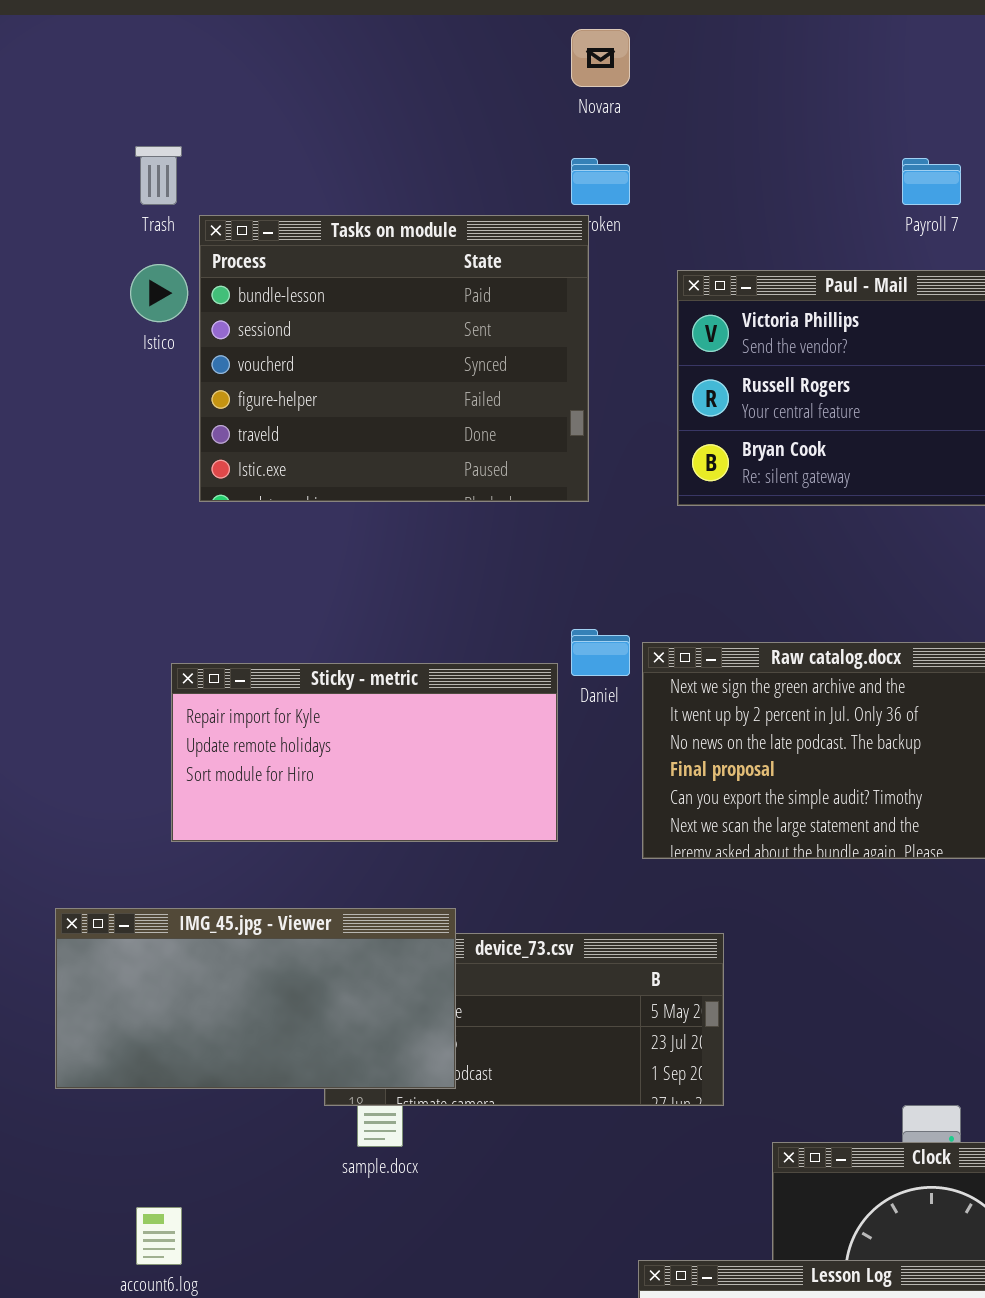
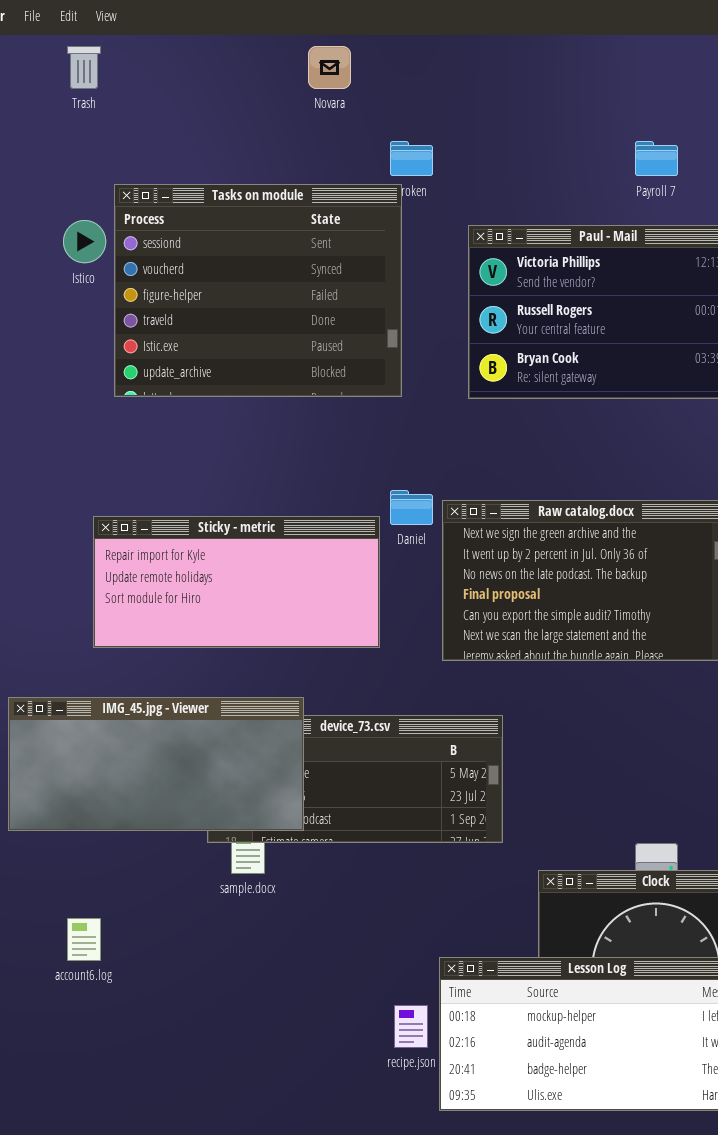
Novara: [571,29,630,87] -> [308,46,351,89], moved
Trash: [135,146,182,205] -> [67,46,101,89], moved
Tasks on module: [199,215,589,502] -> [114,184,402,397], scrolled down 1 row

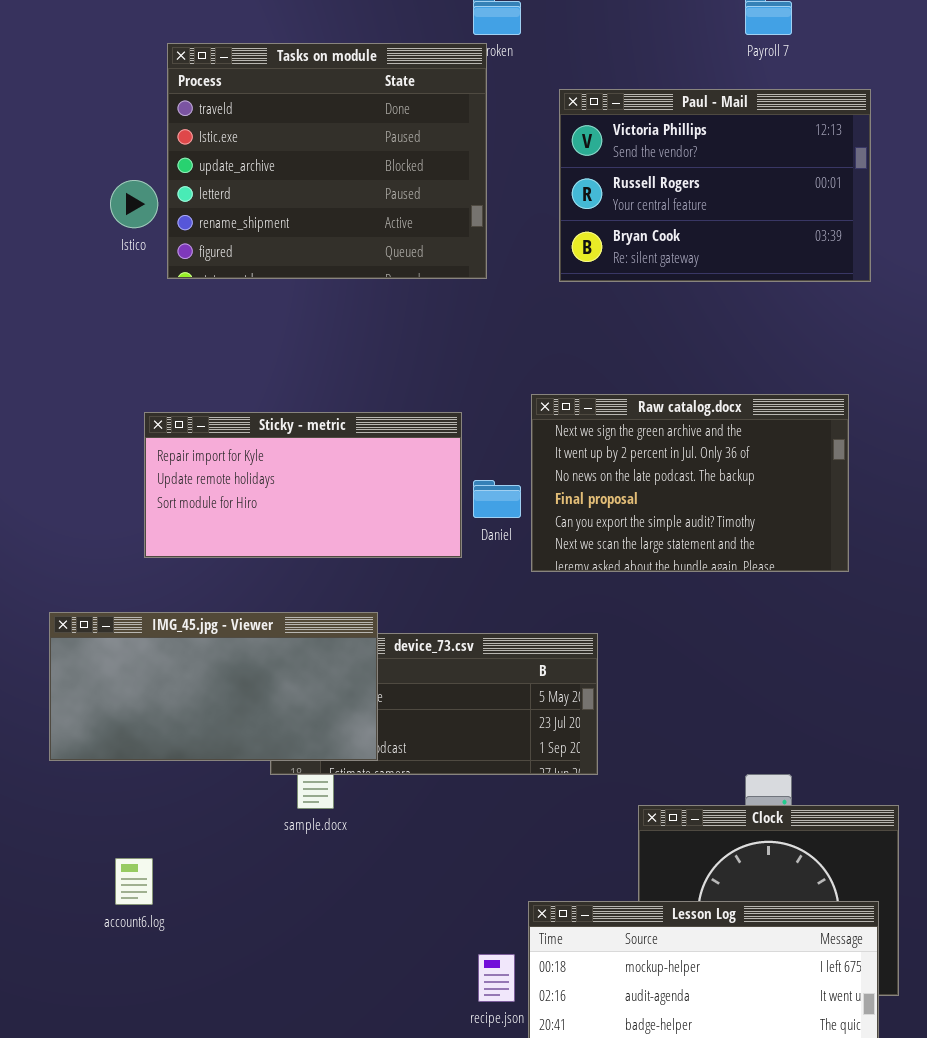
Tasks on module: [114,184,402,397] -> [167,43,487,279], scrolled down 3 rows
Istico: [63,220,106,263] -> [110,180,158,228], moved
Daniel: [390,490,433,525] -> [473,480,521,518], moved

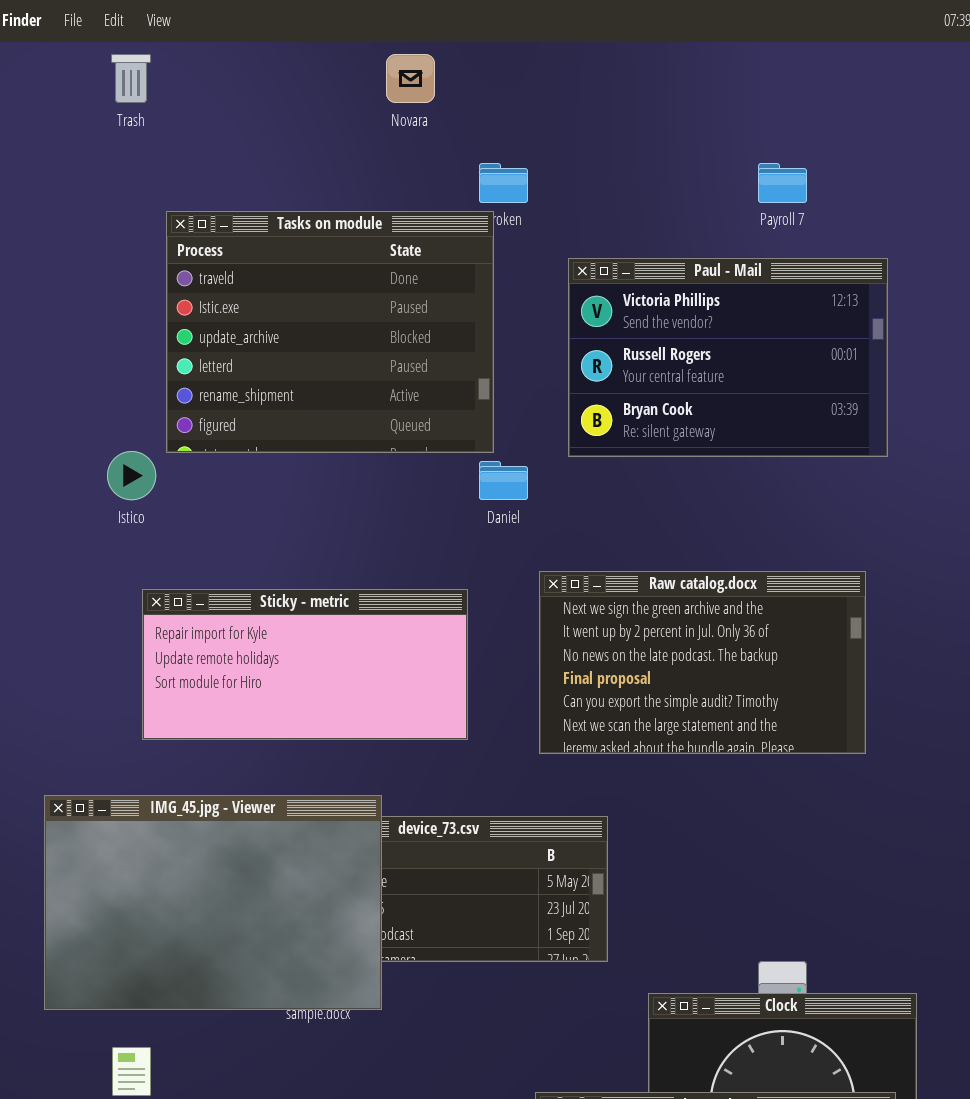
Istico: [110,180,158,228] -> [107,451,156,500], moved
Daniel: [473,480,521,518] -> [479,461,528,500], moved
IMG_45.jpg - Viewer: [49,612,378,761] -> [44,795,382,1010], resized

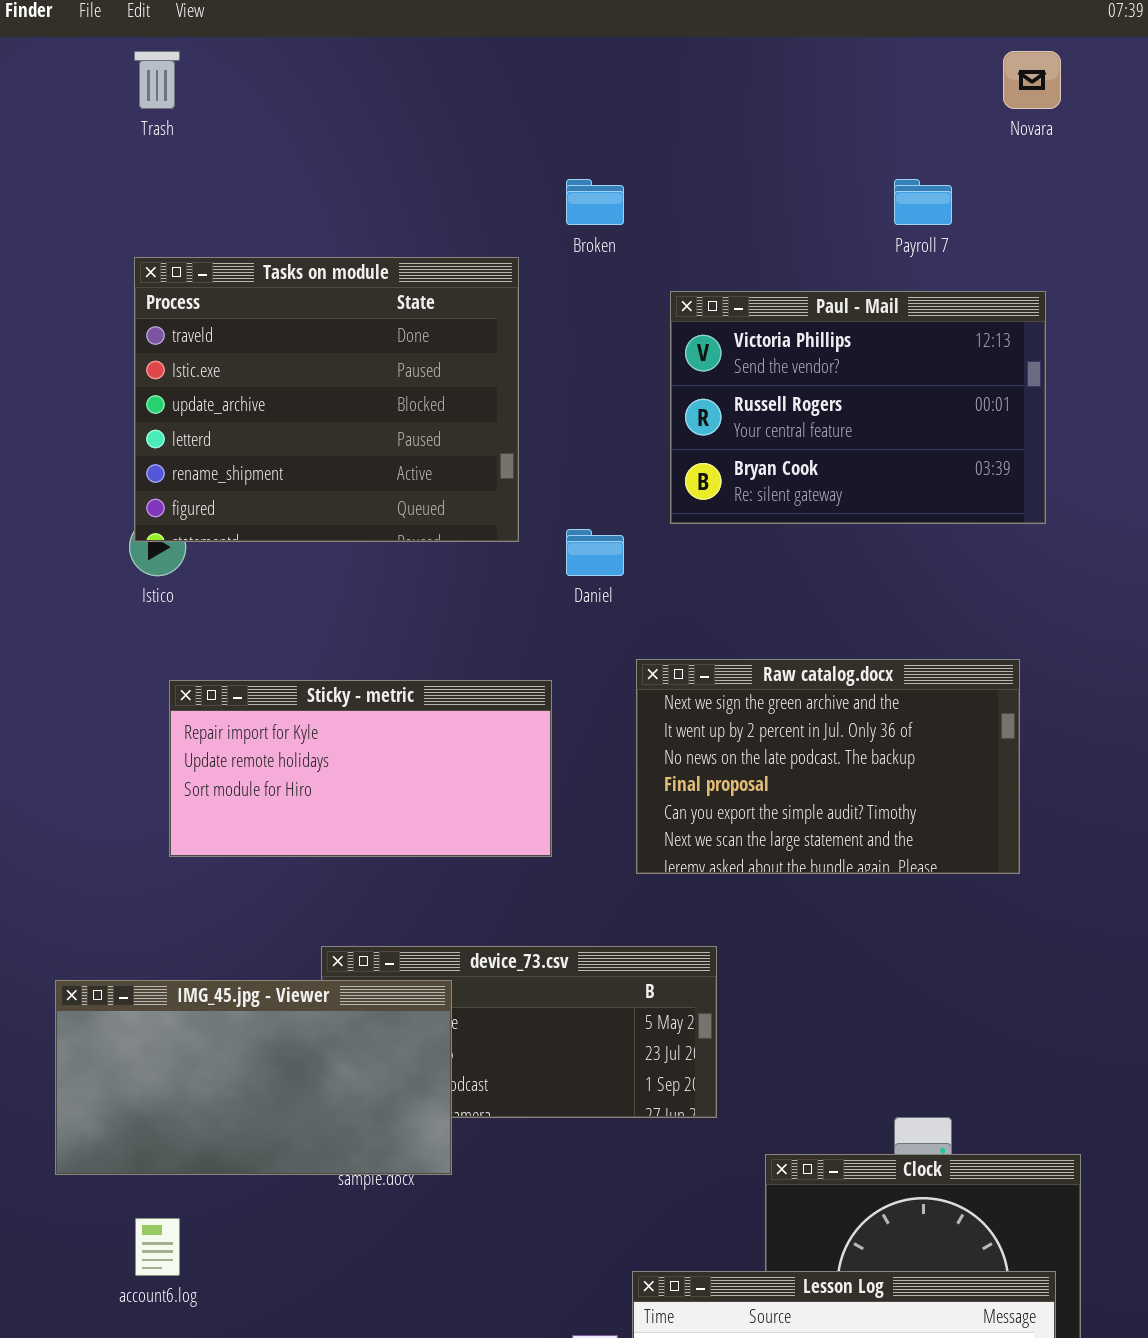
Novara: [386,54,435,103] -> [1003,51,1061,109], moved
Tasks on module: [166,211,494,453] -> [134,257,519,542], moved
IMG_45.jpg - Viewer: [44,795,382,1010] -> [55,980,452,1175], resized

